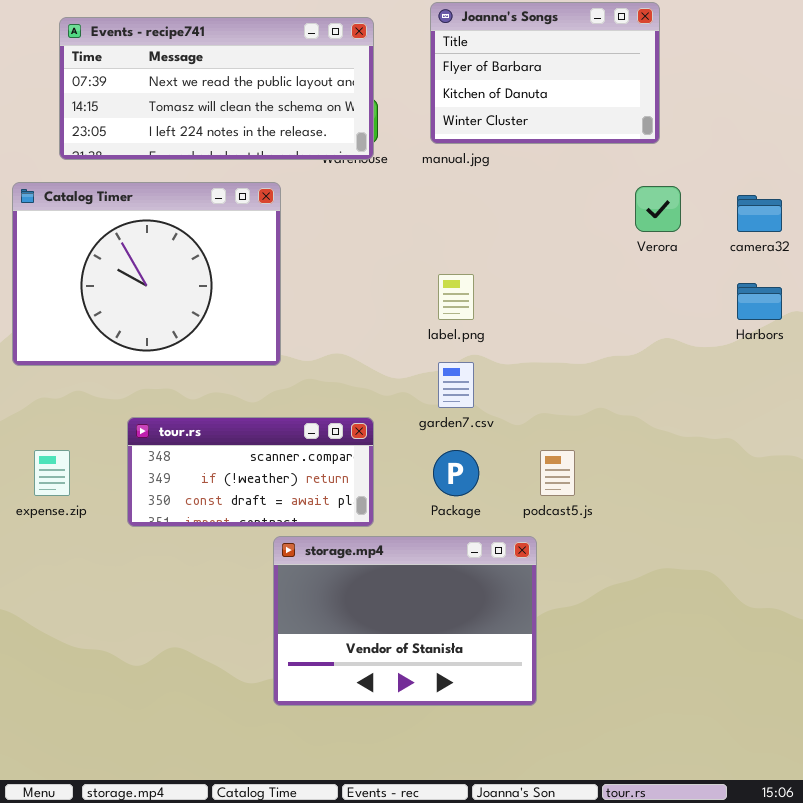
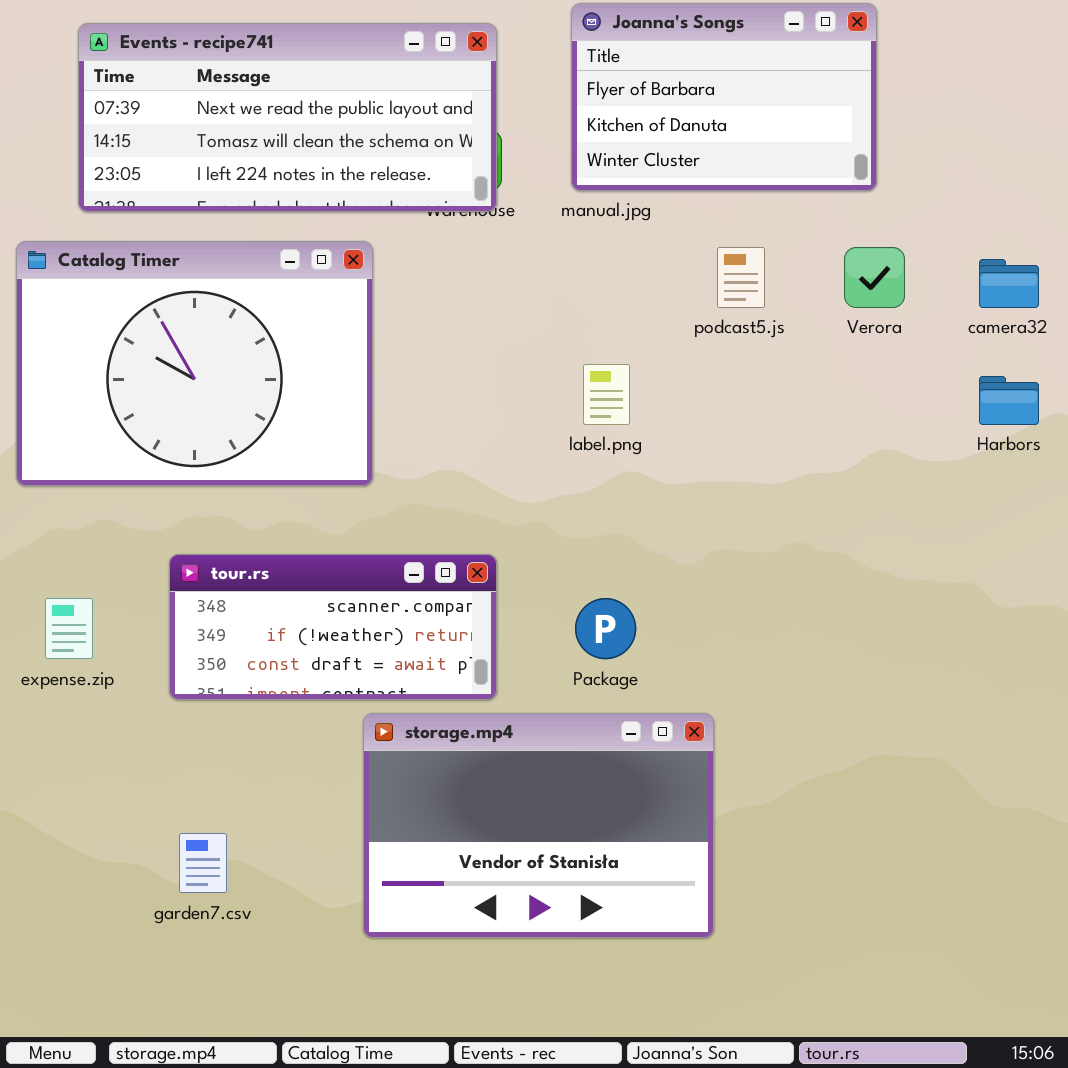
garden7.csv: [438,362,474,408] -> [179,833,227,893], moved
podcast5.js: [540,450,575,496] -> [717,247,765,308], moved

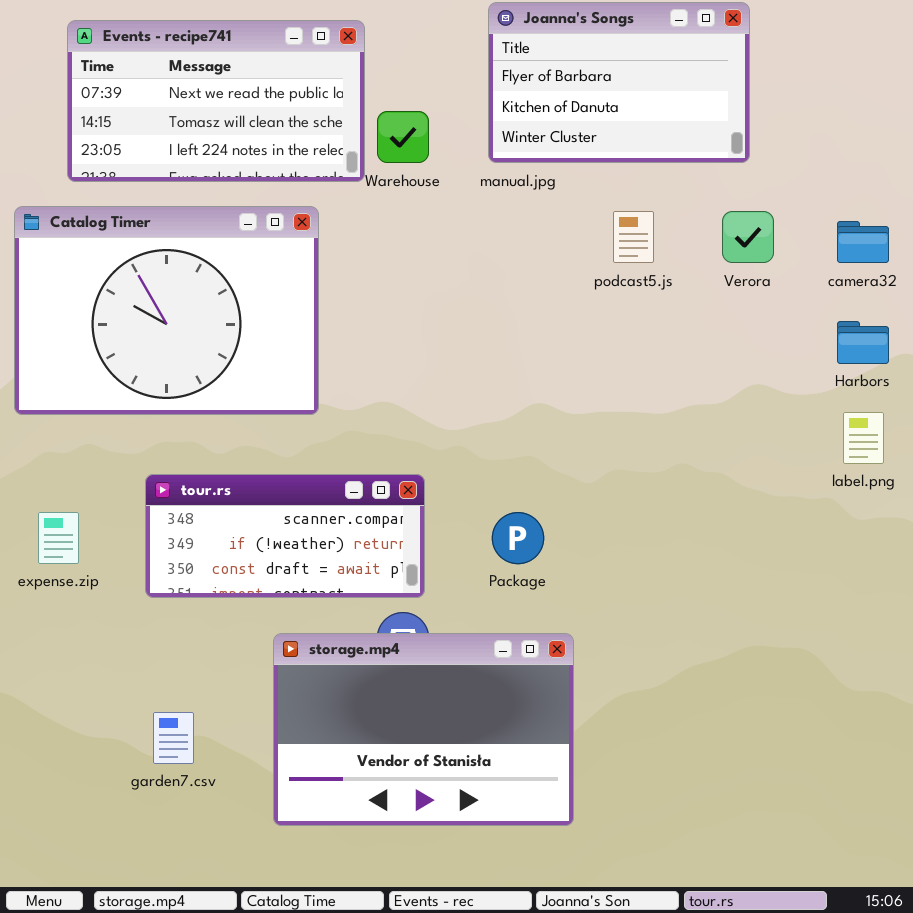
Events - recipe741: [78,23,497,212] -> [67,20,365,182], resized
label.png: [583,364,630,425] -> [843,412,884,464], moved
storage.mp4: [363,713,714,938] -> [273,633,574,826], moved

